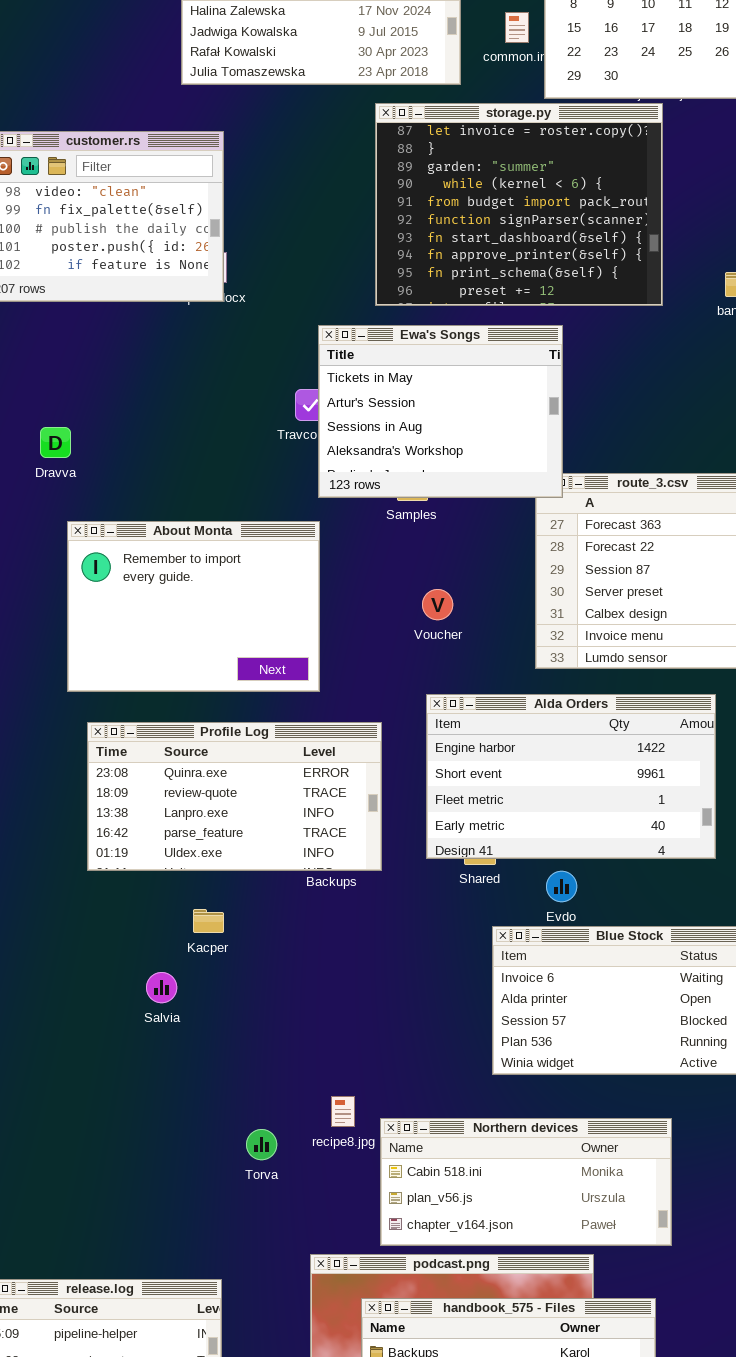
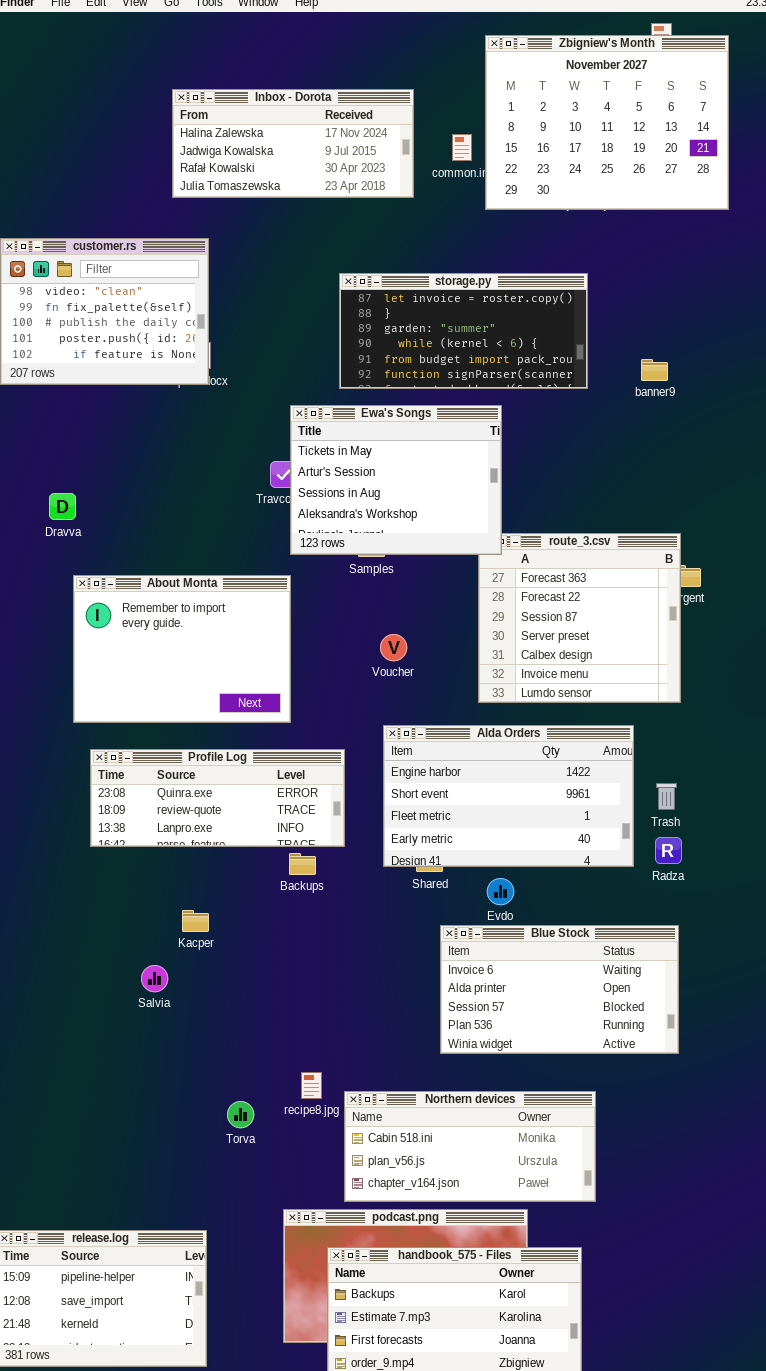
storage.py: [375,103,663,306] -> [339,273,588,389], resized
Profile Log: [87,722,382,871] -> [90,749,345,847], resized

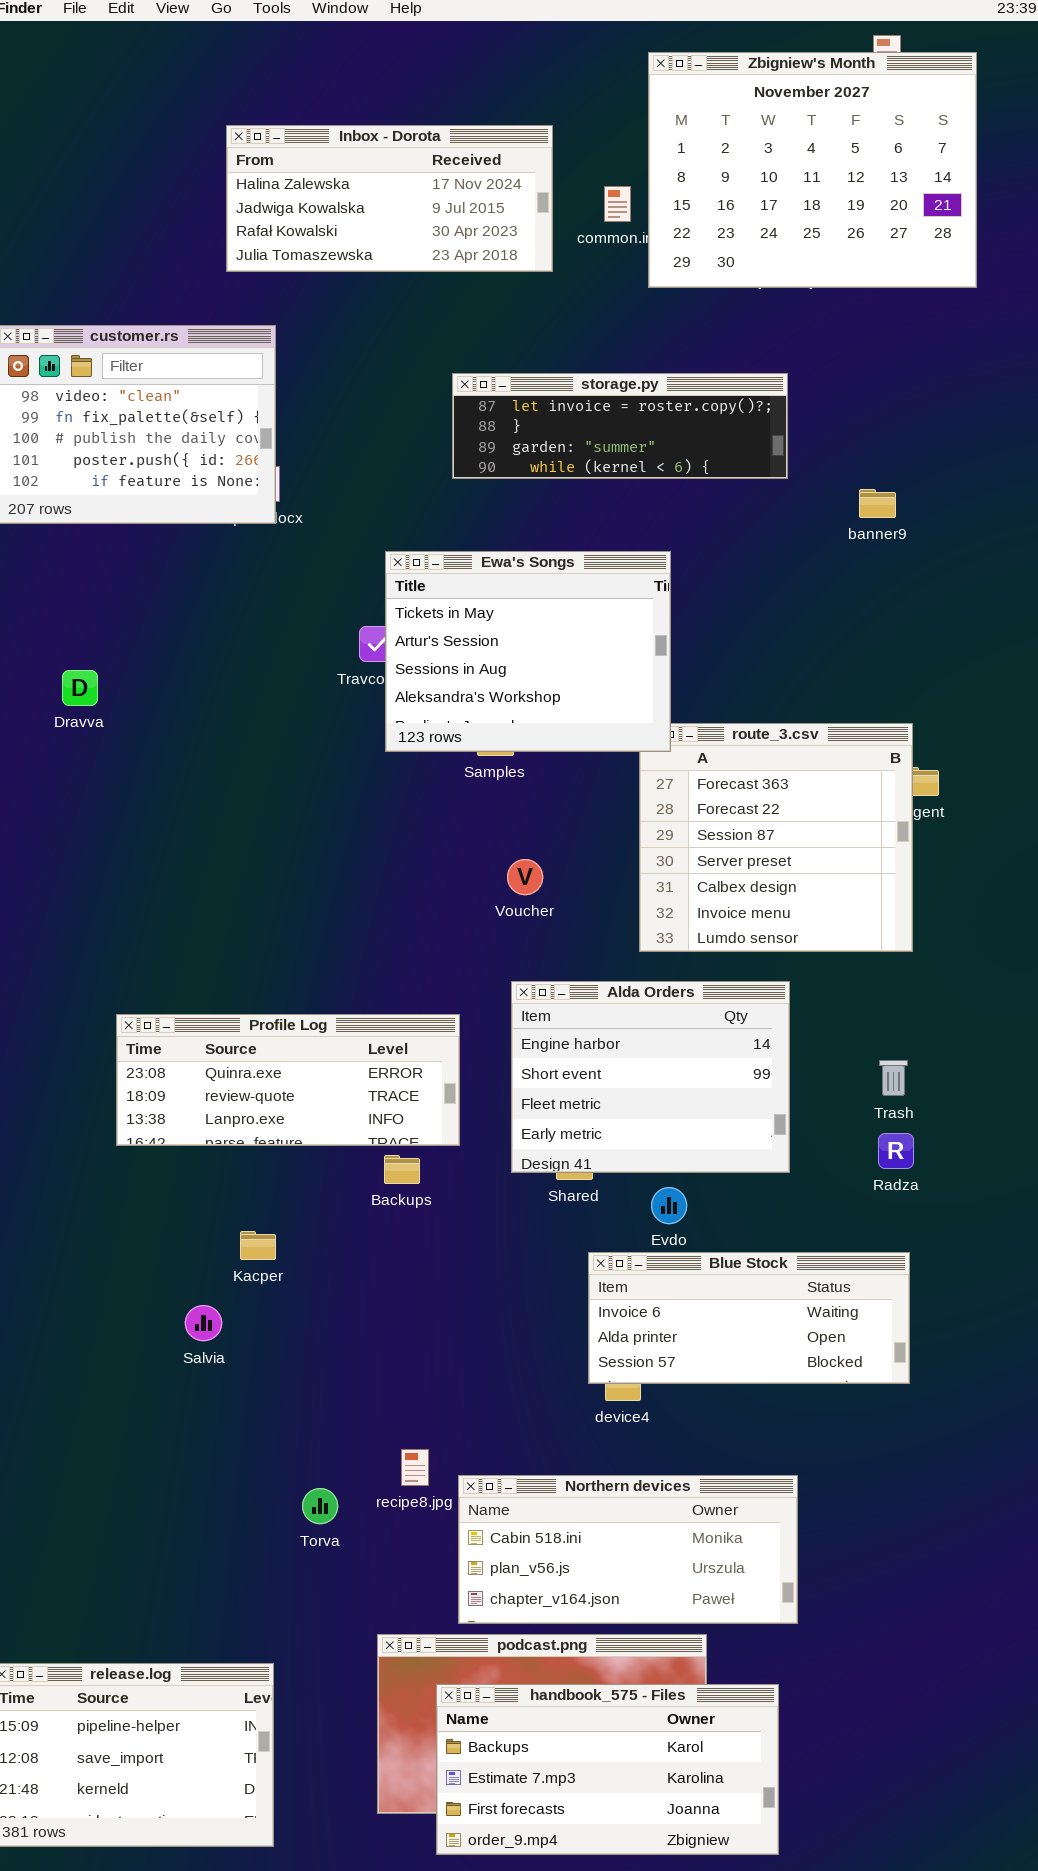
storage.py: [339,273,588,389] -> [452,373,788,479], resized
About Monta: [73,575,291,723] -> none, closed
Alda Orders: [383,725,634,867] -> [511,981,790,1173], resized
Blue Stock: [440,925,679,1054] -> [588,1252,910,1384], resized

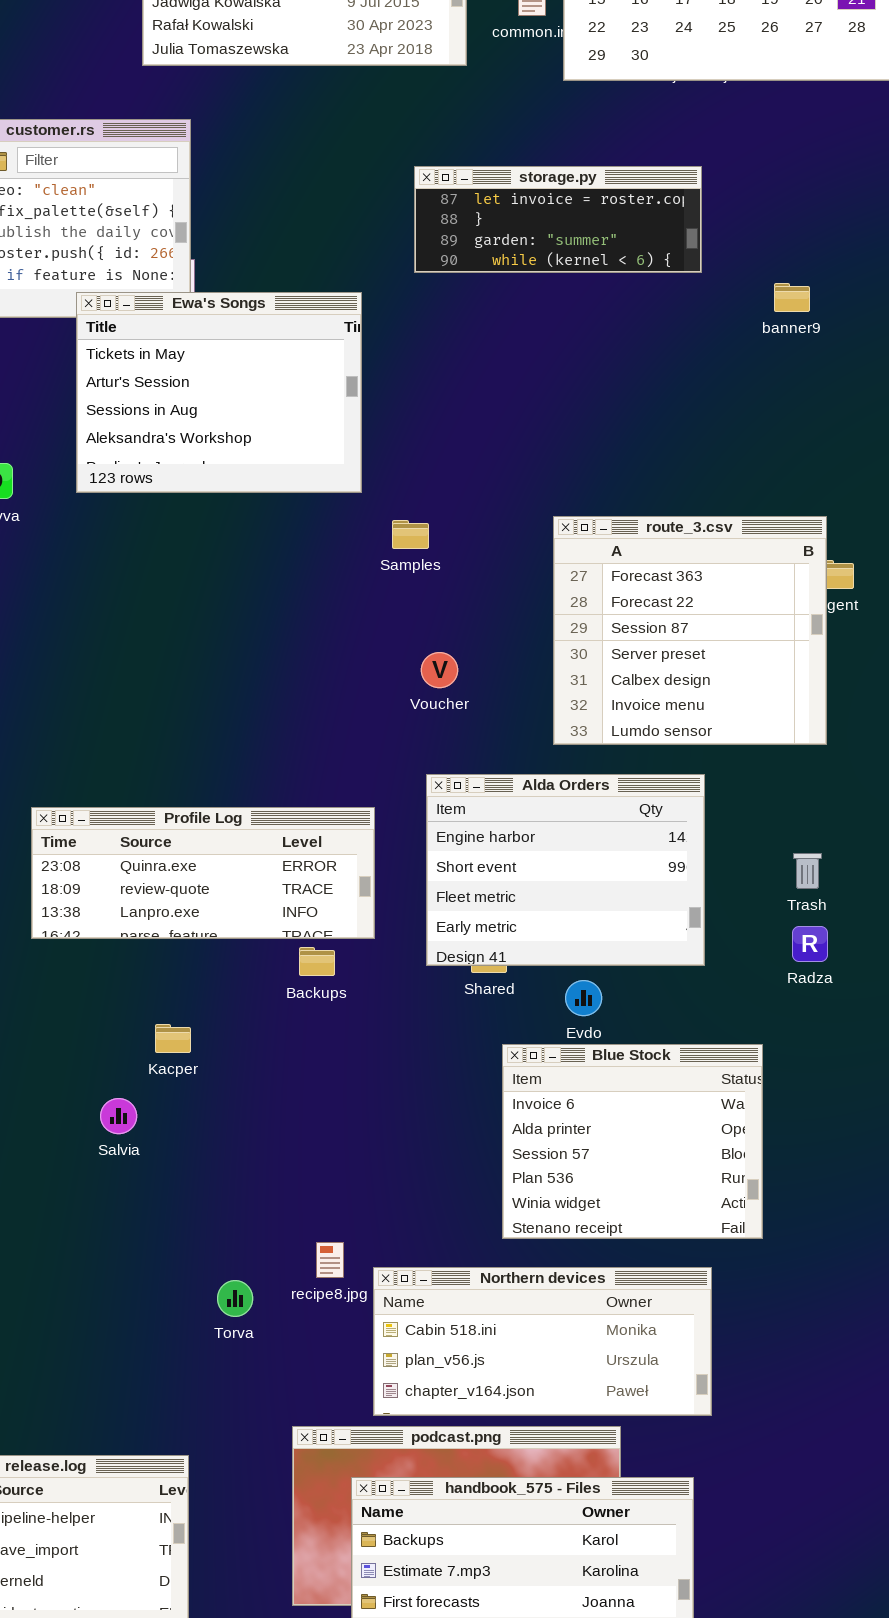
storage.py: [452,373,788,479] -> [414,166,702,273], resized
Ewa's Songs: [385,551,671,752] -> [76,292,362,493], moved
Blue Stock: [588,1252,910,1384] -> [502,1044,763,1239], resized

